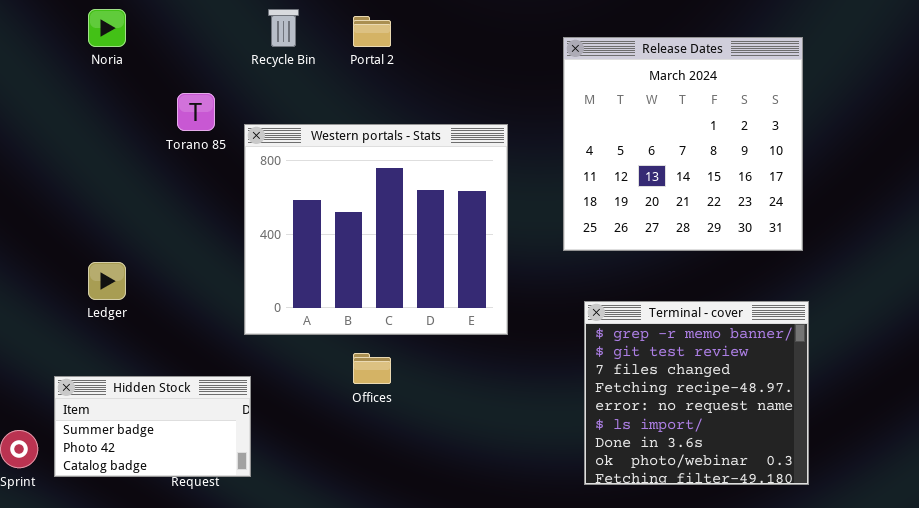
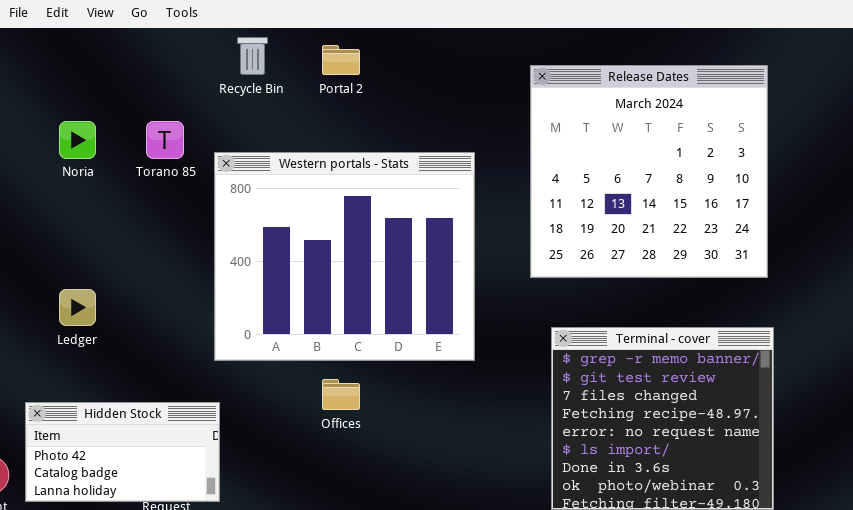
Noria: [88,9,126,47] -> [59,121,96,159], moved
Hidden Stock: [54,376,251,477] -> [25,402,220,502], scrolled down 1 row

